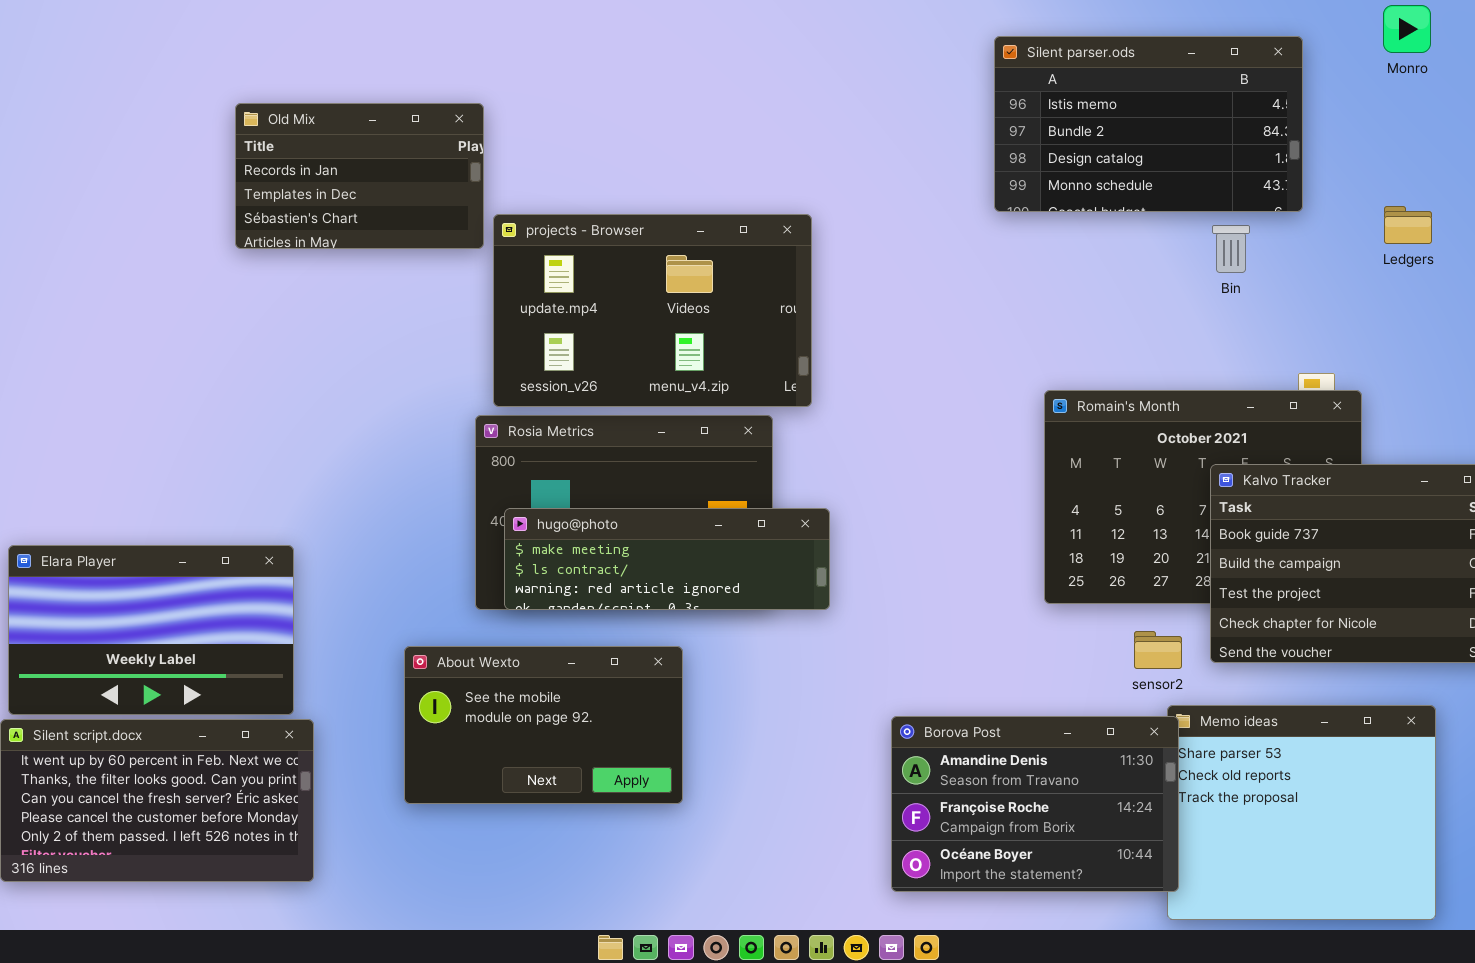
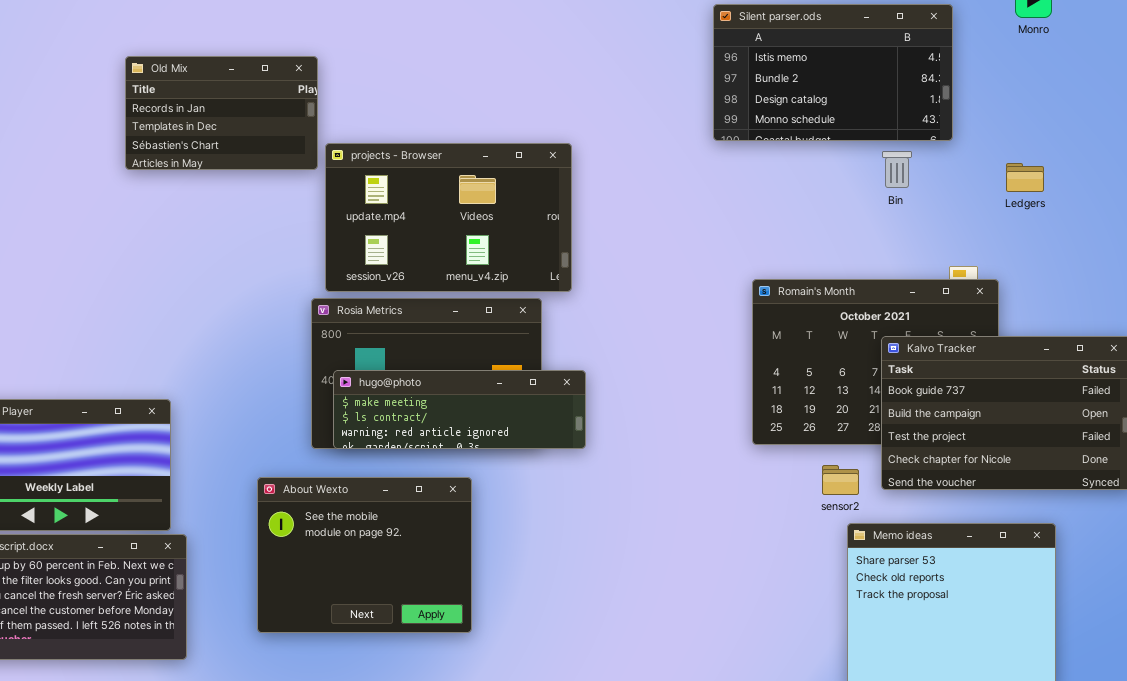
Ledgers: [1384,206,1432,244] -> [1006,163,1044,192], moved
About Wexto: [404,646,683,804] -> [257,477,472,633], resized
Borova Post: [891,716,1179,892] -> none, closed

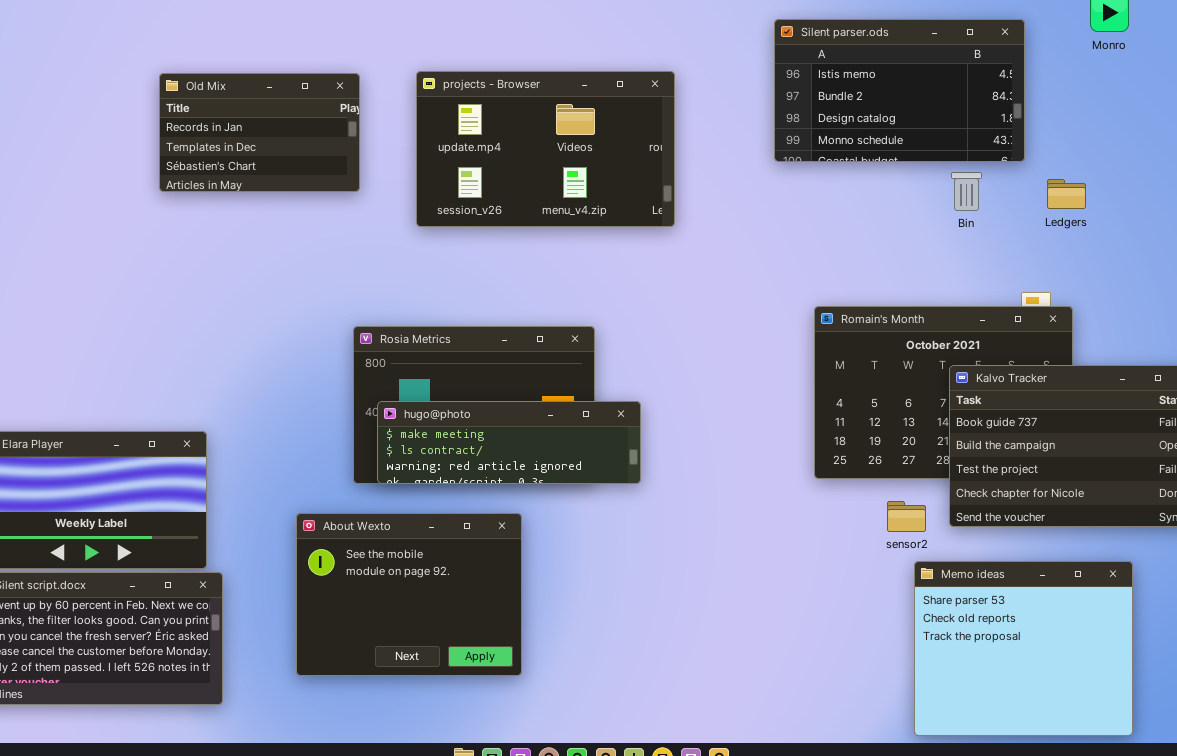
projects - Browser: [325,143,572,292] -> [416,71,675,227], moved
Ledgers: [1006,163,1044,192] -> [1047,179,1086,209], moved

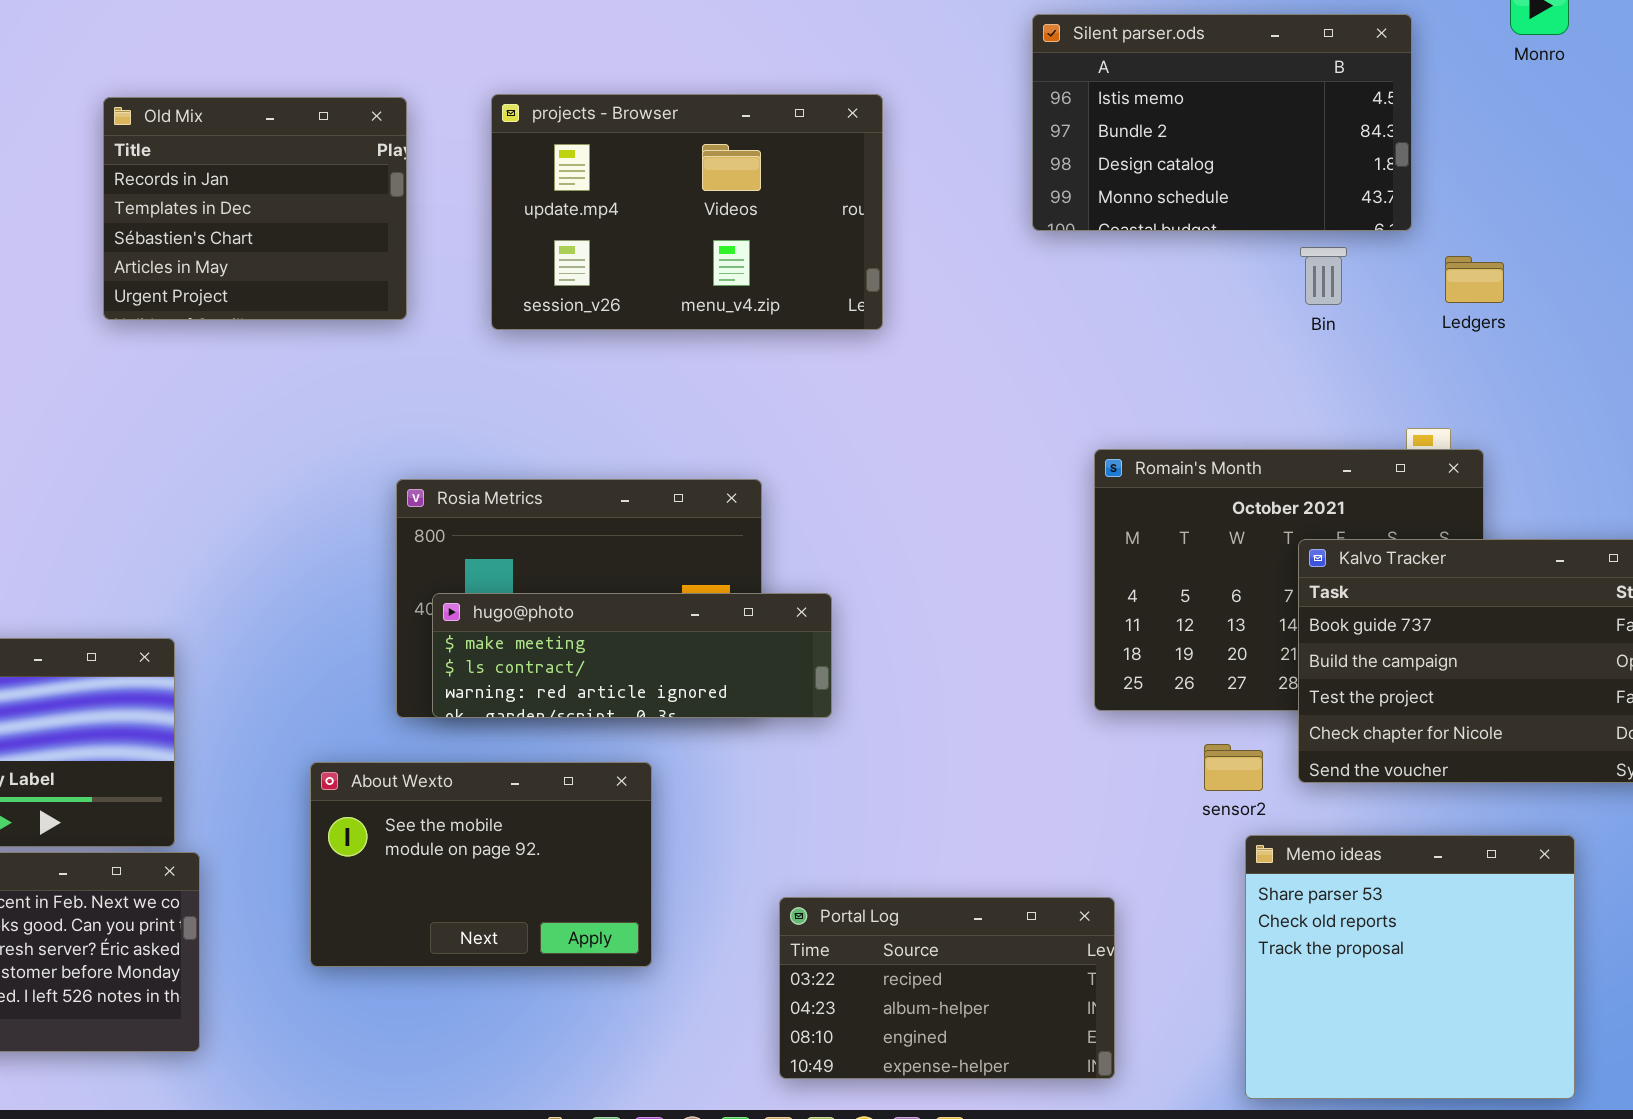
Old Mix: [159,73,360,192] -> [103,97,407,320], resized
About Wexto: [296,513,522,676] -> [310,762,652,967], resized
Portal Log: none -> [779,897,1115,1079], opened

